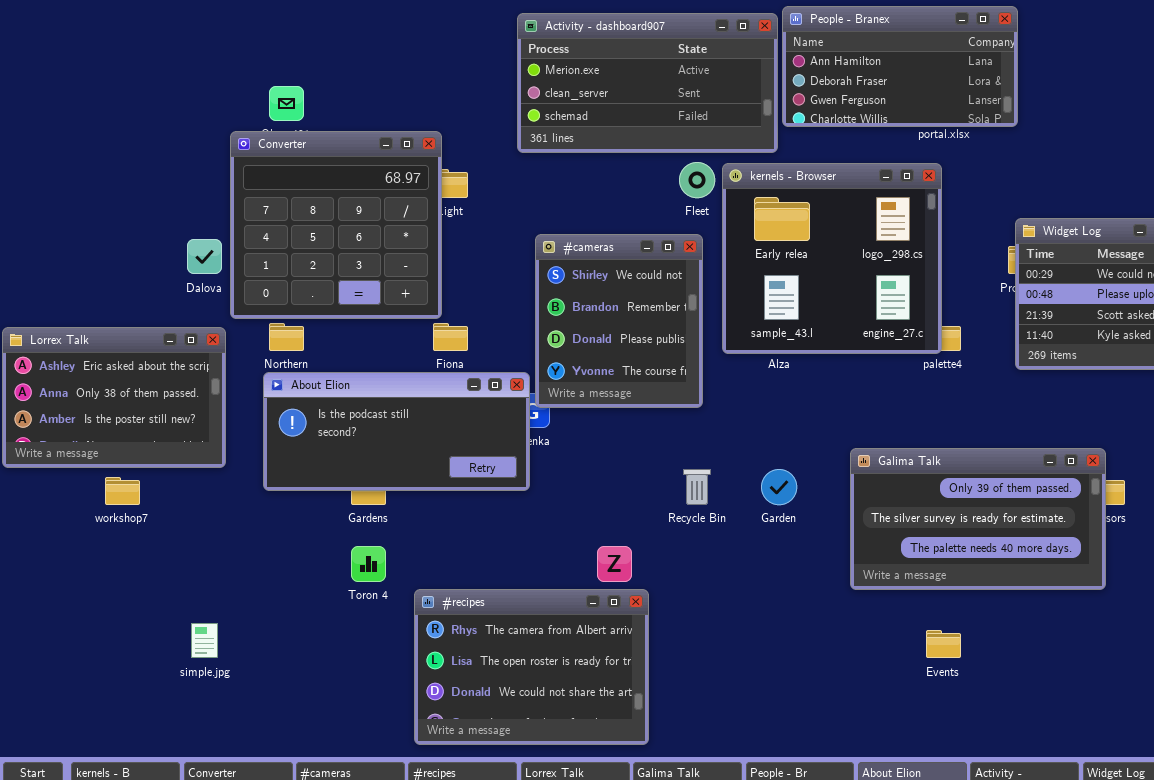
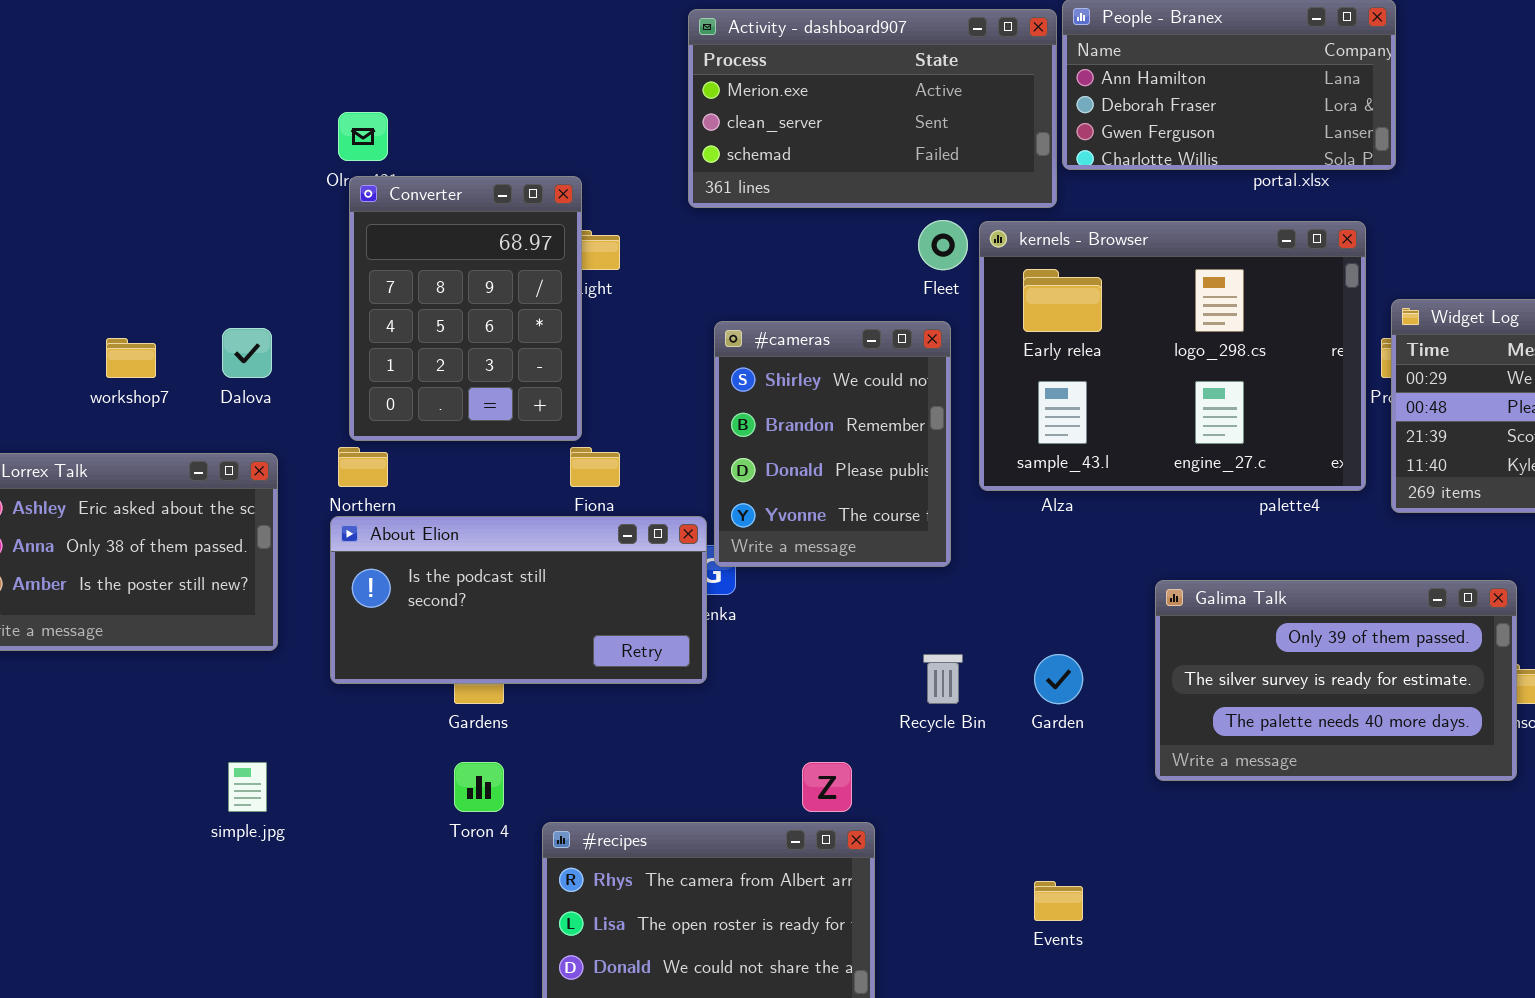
Converter: [230,131,442,319] -> [349,176,582,441], resized
kernels - Browser: [722,163,942,354] -> [979,221,1366,491], resized
Galima Talk: [850,448,1106,590] -> [1155,580,1517,781], moved
workshop7: [105,477,140,505] -> [106,338,156,378], moved
simple.jpg: [191,623,218,658] -> [228,762,267,812], moved
Events: [926,630,961,658] -> [1034,881,1083,921], moved

